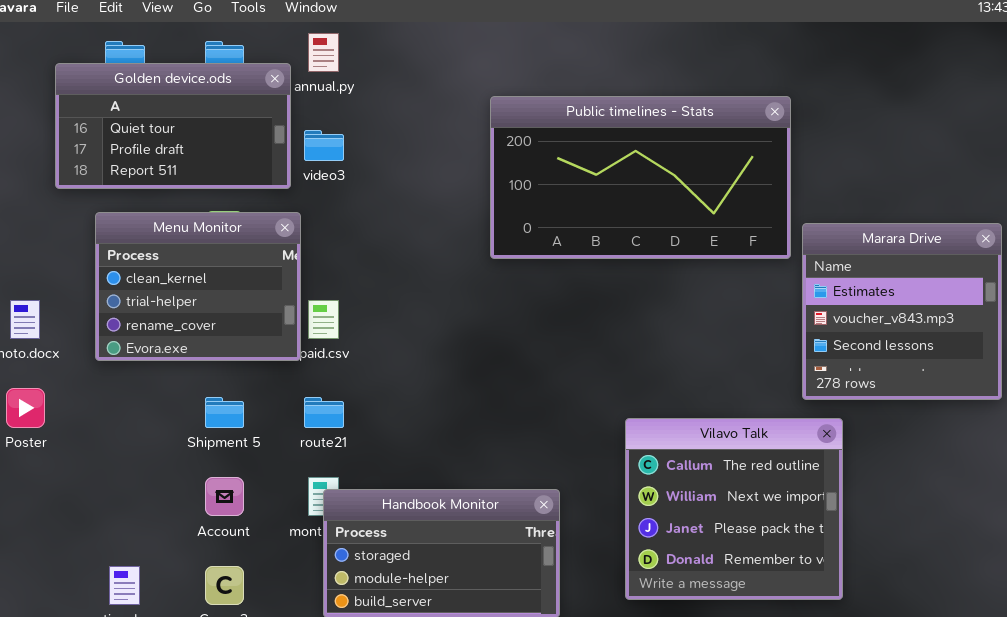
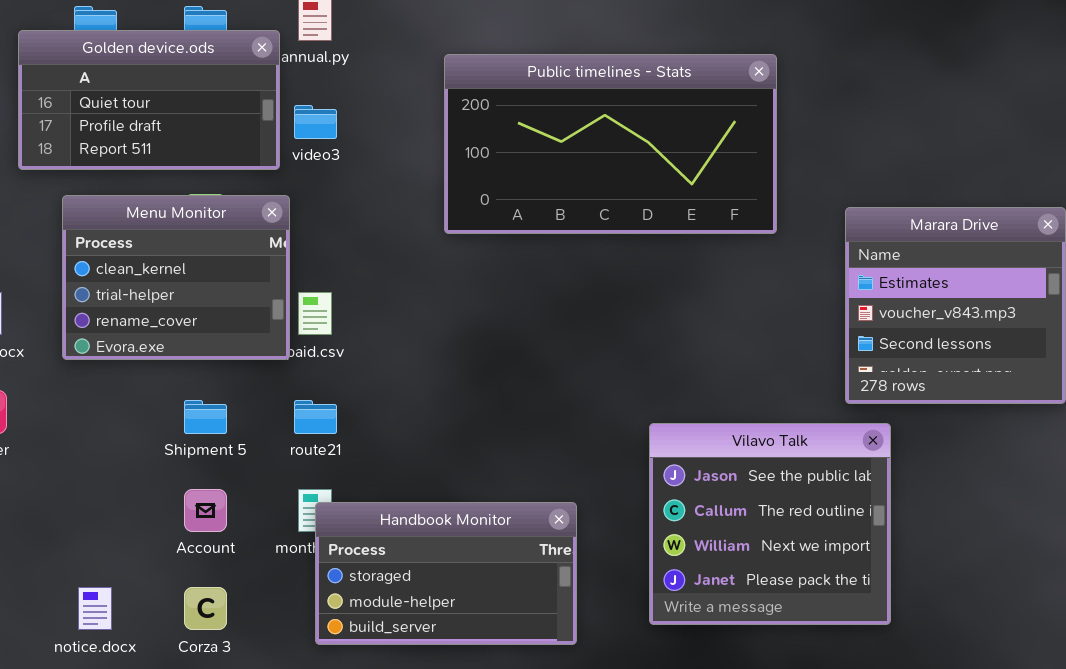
Public timelines - Stats: [490,96,791,259] -> [444,54,777,234], moved
Vilavo Talk: [625,418,843,600] -> [649,423,891,625], scrolled up 1 row

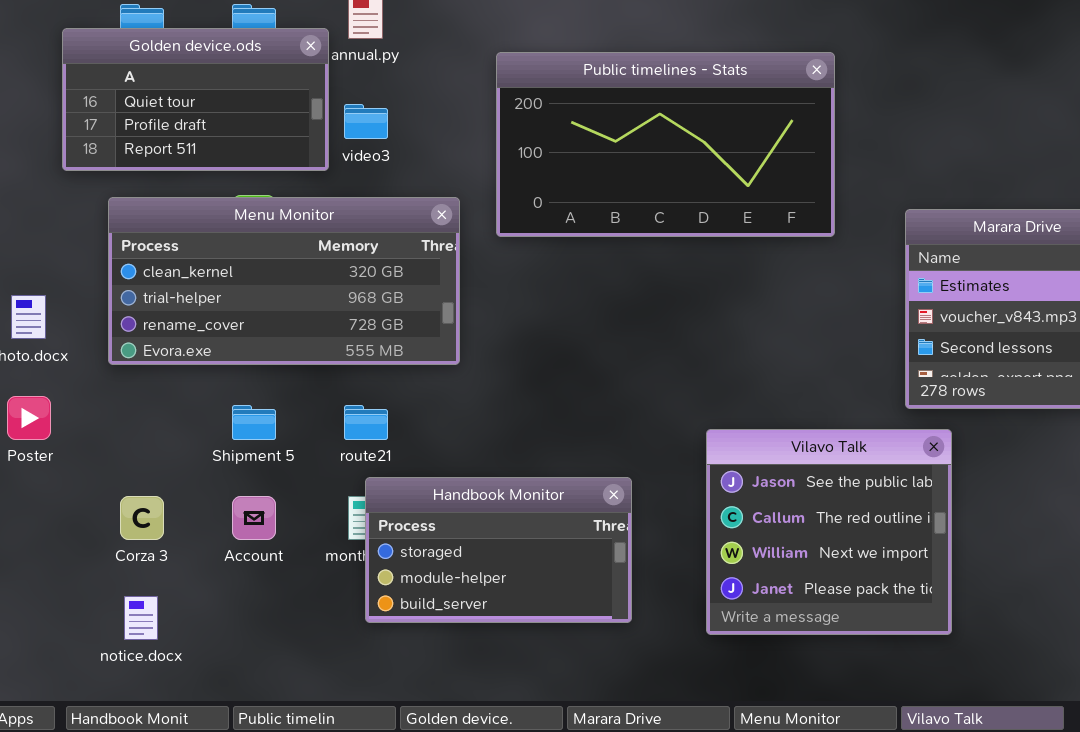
Menu Monitor: [62,195,290,360] -> [108,197,460,365], resized
Handbook Monitor: [315,502,577,645] -> [365,477,632,623], moved
Corza 3: [184,587,227,630] -> [120,496,164,540], moved

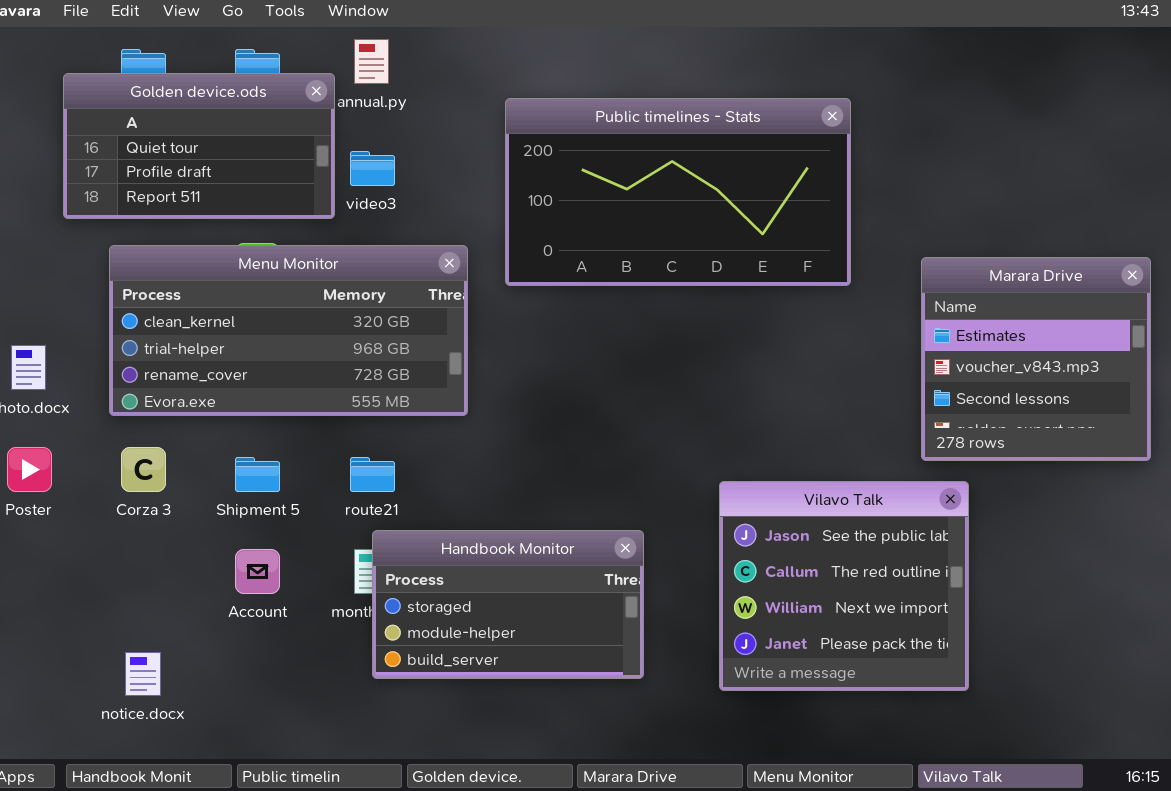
Corza 3: [120,496,164,540] -> [121,447,166,492], moved

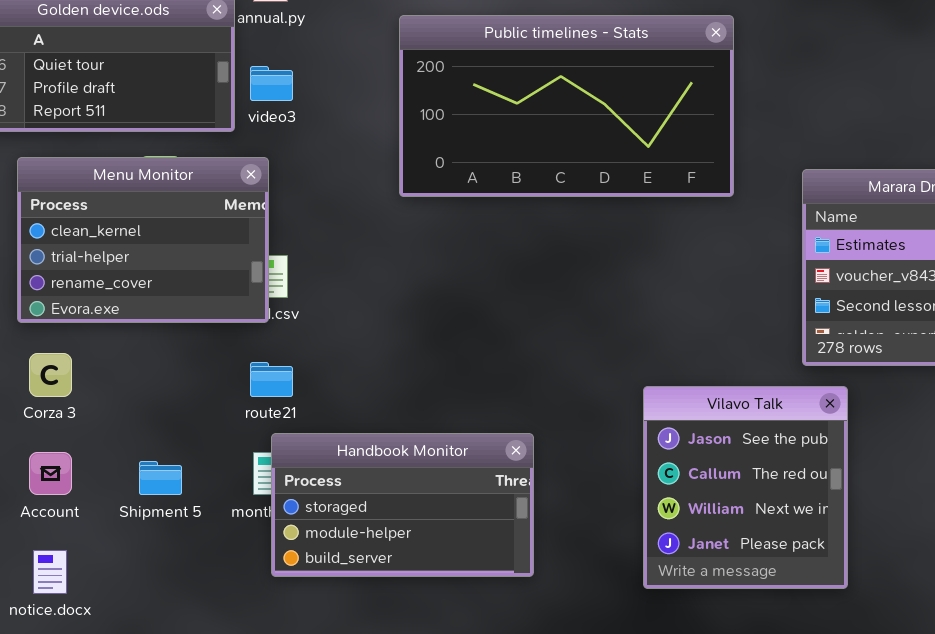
Menu Monitor: [109,245,468,416] -> [17,157,269,323], resized
Shipment 5: [235,457,280,492] -> [139,461,182,495], moved
Vilavo Talk: [719,481,969,691] -> [643,386,848,589], resized
Account: [235,549,280,594] -> [29,452,72,495], moved

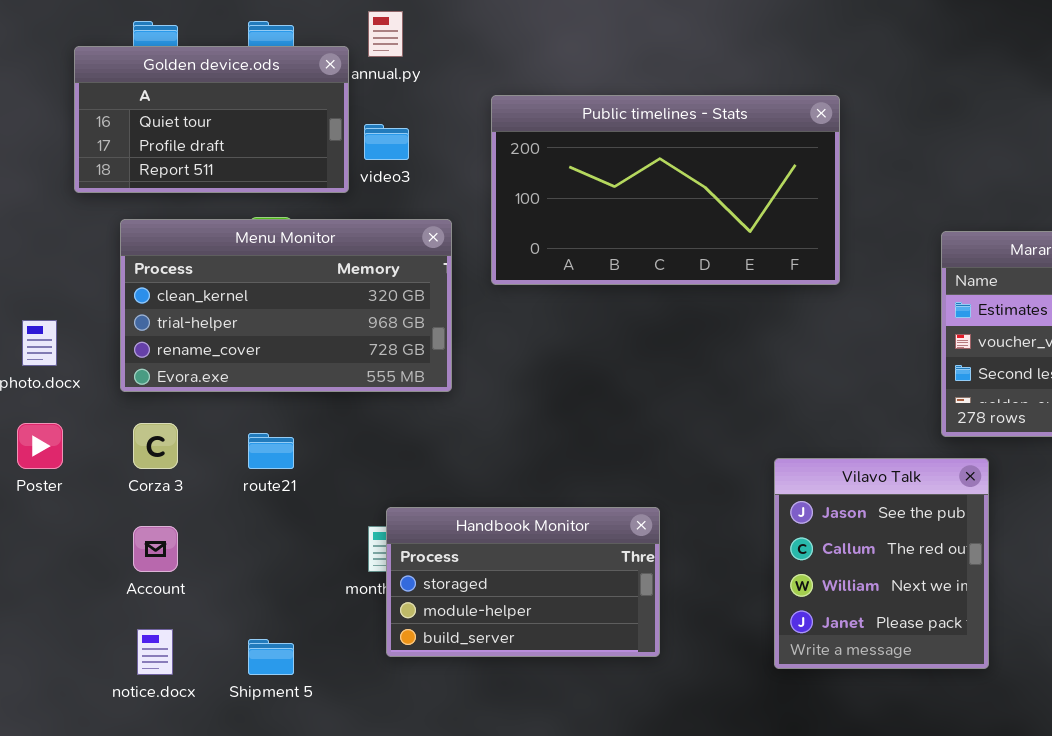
Public timelines - Stats: [399,15,734,197] -> [491,95,840,285], moved
Menu Monitor: [17,157,269,323] -> [120,219,452,392], resized
route21: [250,362,293,397] -> [248,433,294,469], moved
Shipment 5: [139,461,182,495] -> [248,639,294,675], moved

